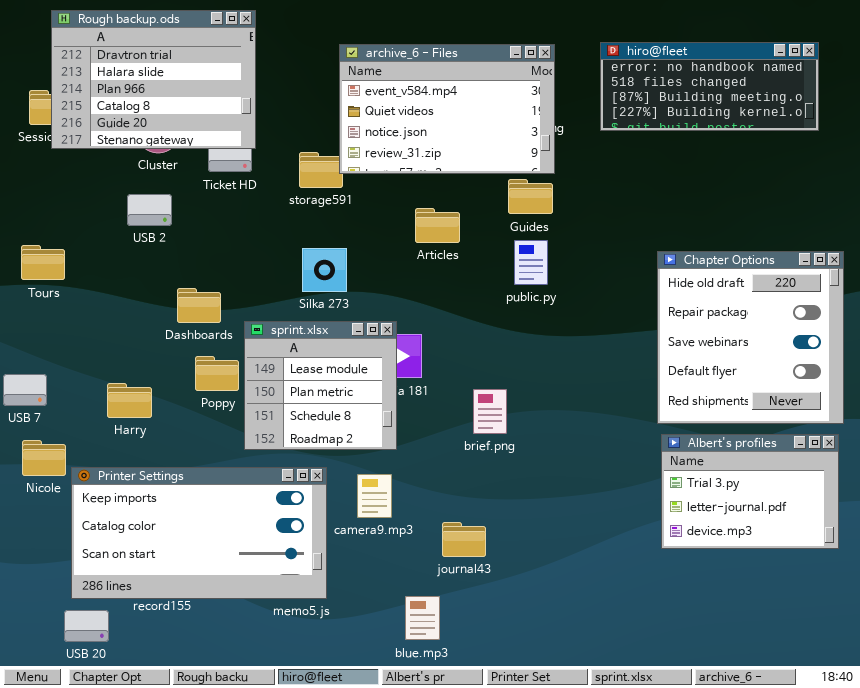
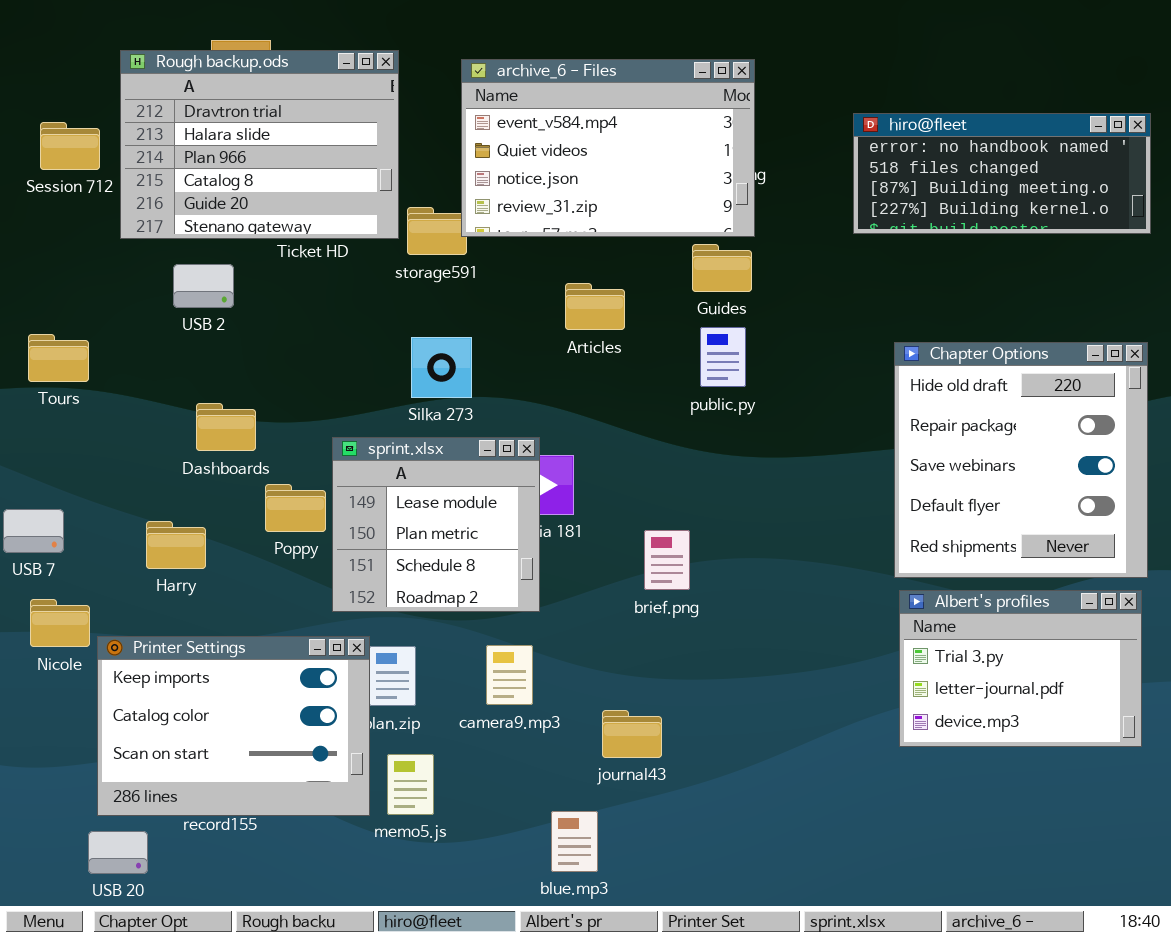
Rough backup.ods: [51,10,256,149] -> [120,50,399,239], moved
hiro@fleet: [600,42,819,131] -> [853,113,1151,234], moved
Dashboards: [177,288,221,323] -> [196,403,256,451], moved
Printer Settings: [71,467,327,599] -> [97,636,370,816], resized

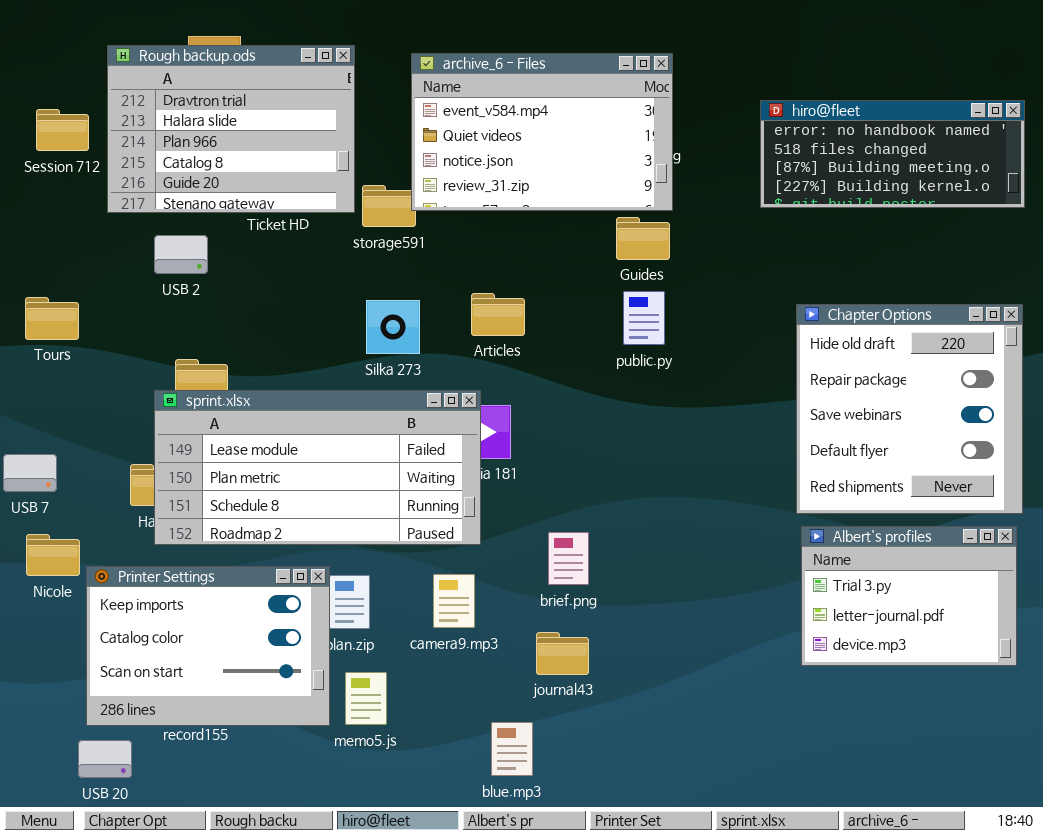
Articles: [565,283,625,330] -> [471,293,525,336], moved
sprint.xlsx: [332,437,540,612] -> [154,390,481,545], resized
brief.png: [644,530,690,590] -> [548,532,589,585], moved

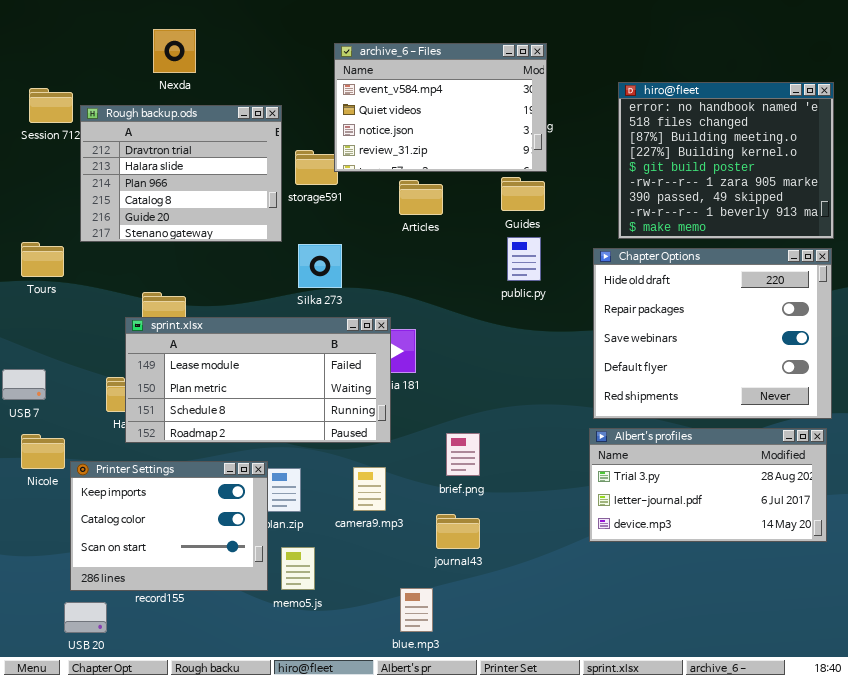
Rough backup.ods: [107,45,355,213] -> [80,105,282,242], moved
hiro@fleet: [760,100,1025,208] -> [618,82,834,239], resized
Articles: [471,293,525,336] -> [399,180,443,215], moved
Chapter Options: [796,304,1023,514] -> [593,248,832,419], resized
Albert's profiles: [801,526,1017,666] -> [589,428,827,542], resized

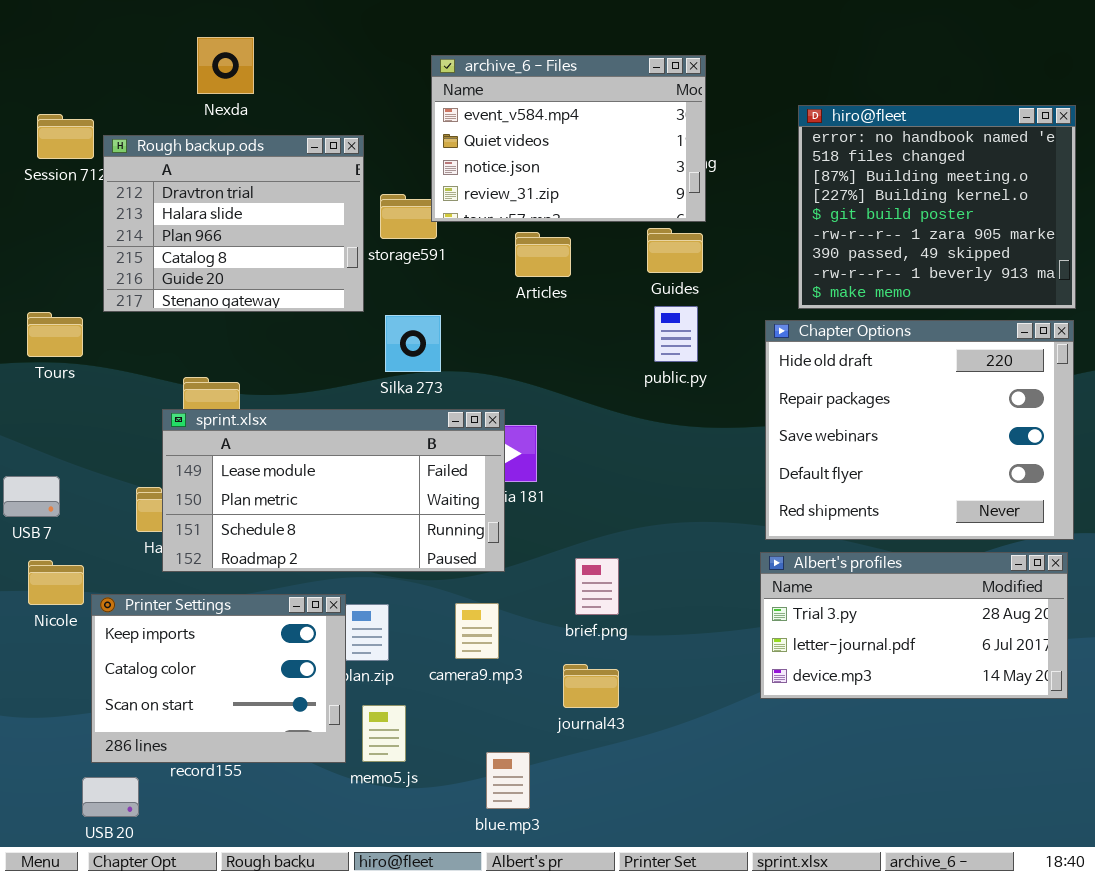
blue.mp3: [400,588,433,632] -> [486,752,530,809], moved

